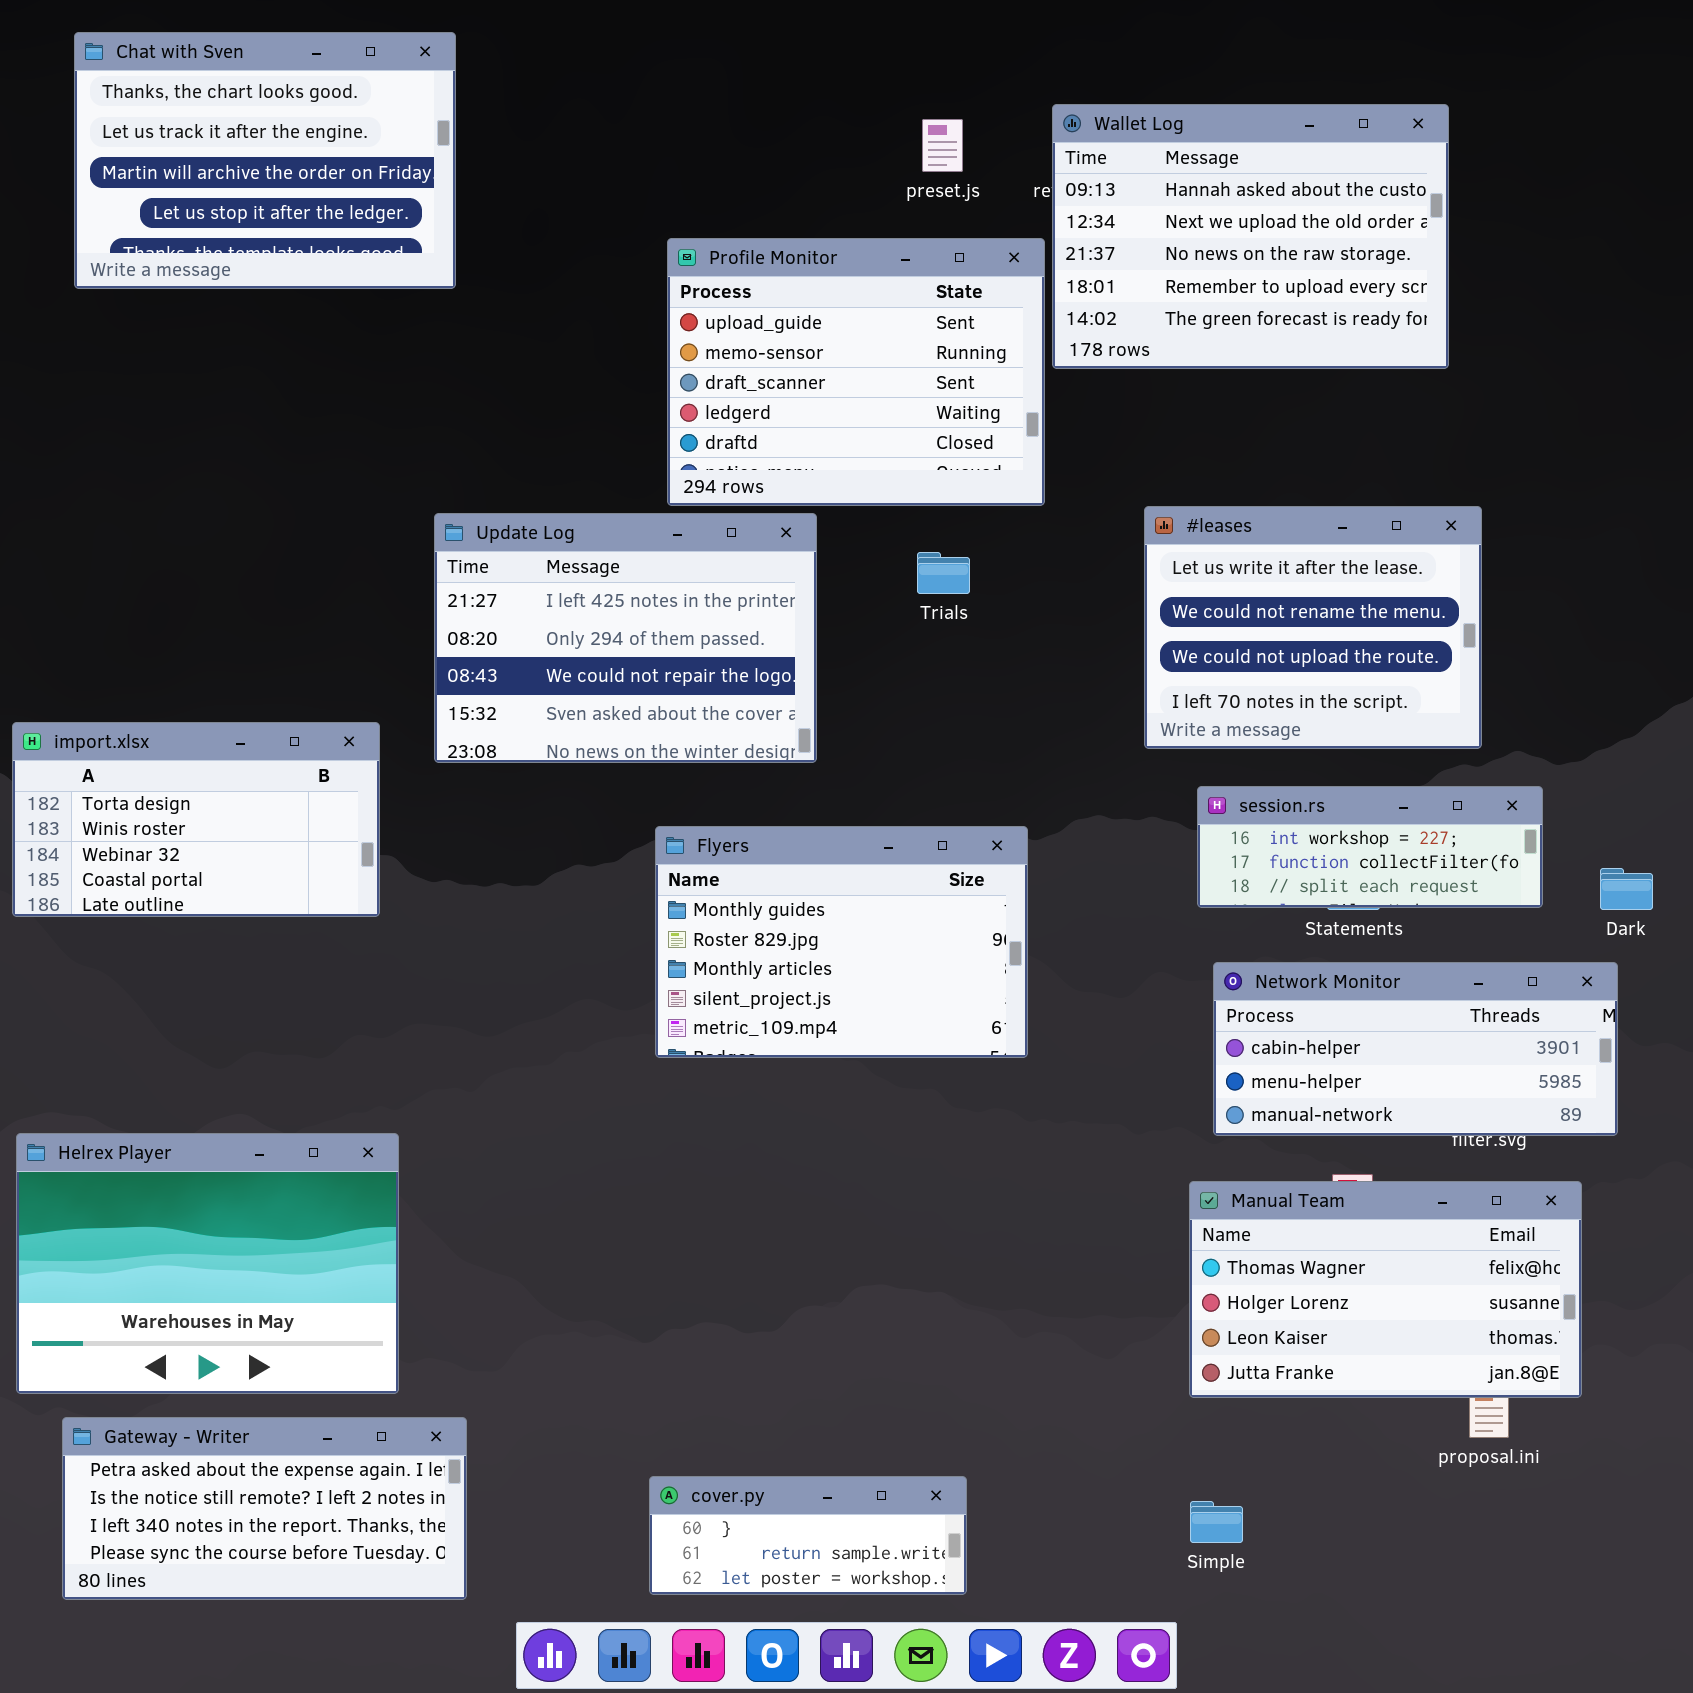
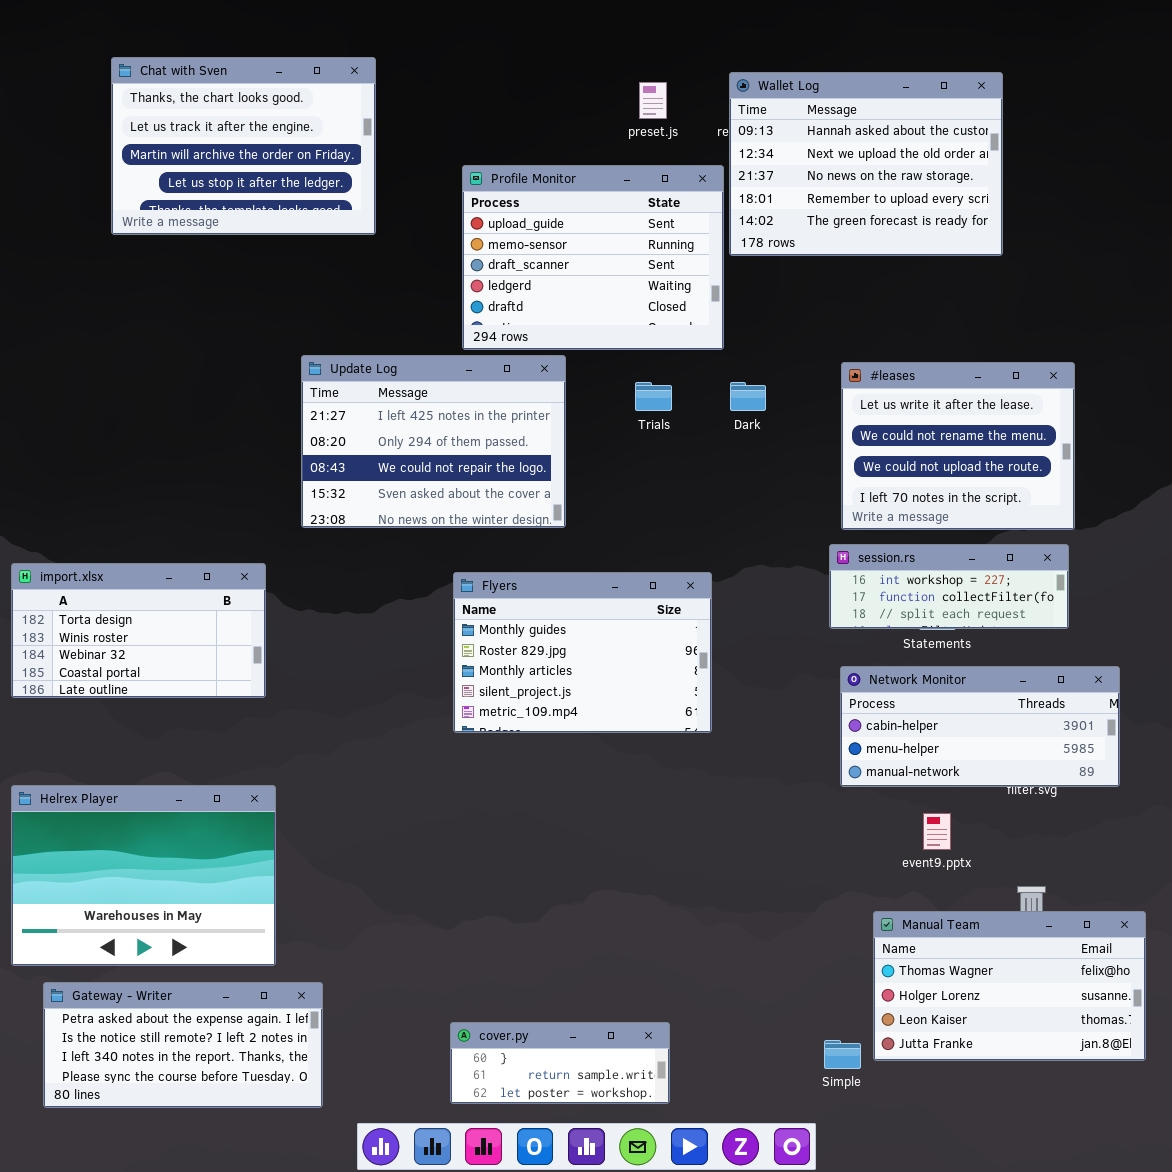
Chat with Sven: [74,32,456,289] -> [111,57,376,235], moved
#leases: [1144,506,1482,749] -> [841,362,1075,530], moved
import.xlsx: [12,722,380,917] -> [11,563,266,698], moved
Dark: [1600,868,1653,910] -> [730,382,766,411], moved
Manual Team: [1189,1181,1582,1398] -> [873,911,1146,1061], moved

